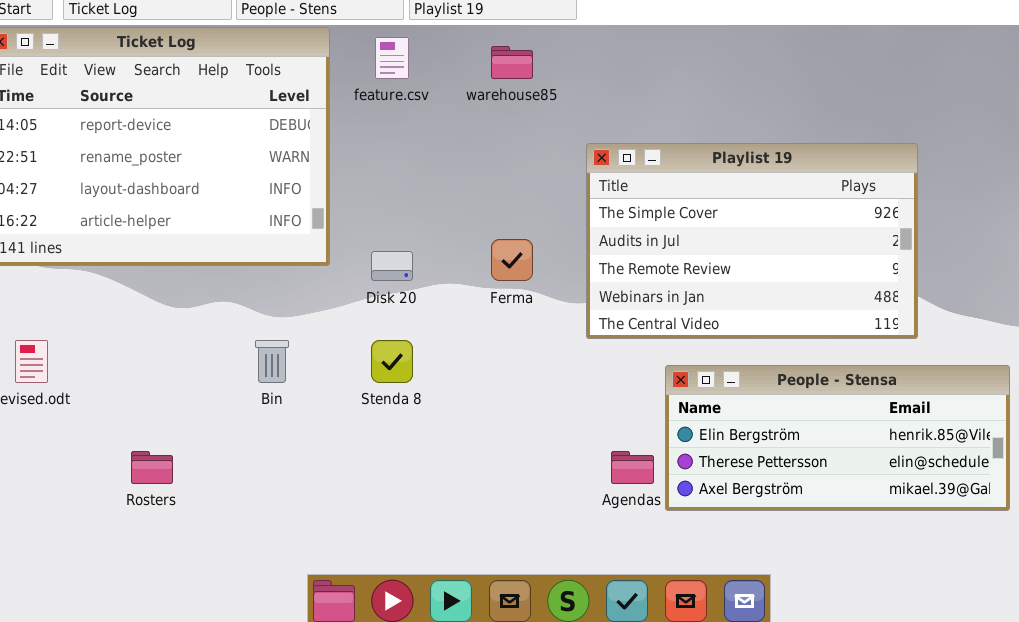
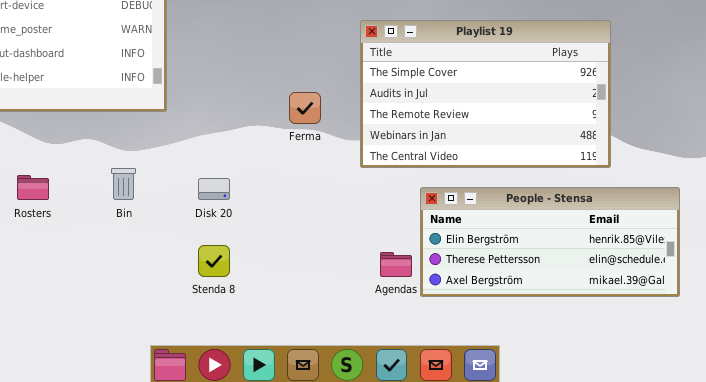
Disk 20: [371,251,413,281] -> [198,178,230,200], moved
Stenda 8: [371,340,413,383] -> [198,245,230,277], moved
Rosters: [131,451,173,484] -> [17,175,49,200], moved

